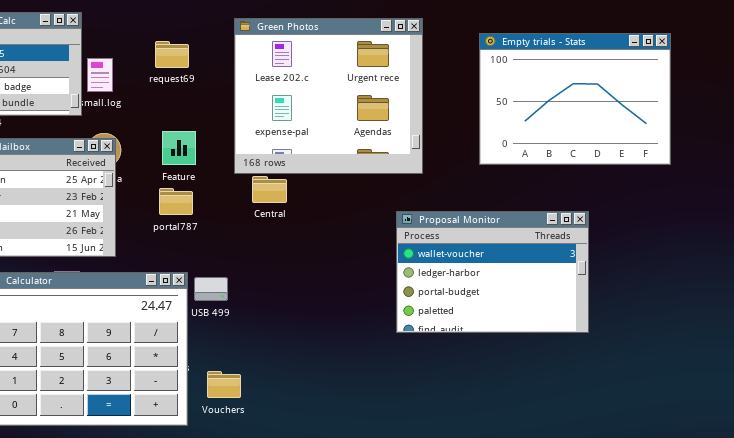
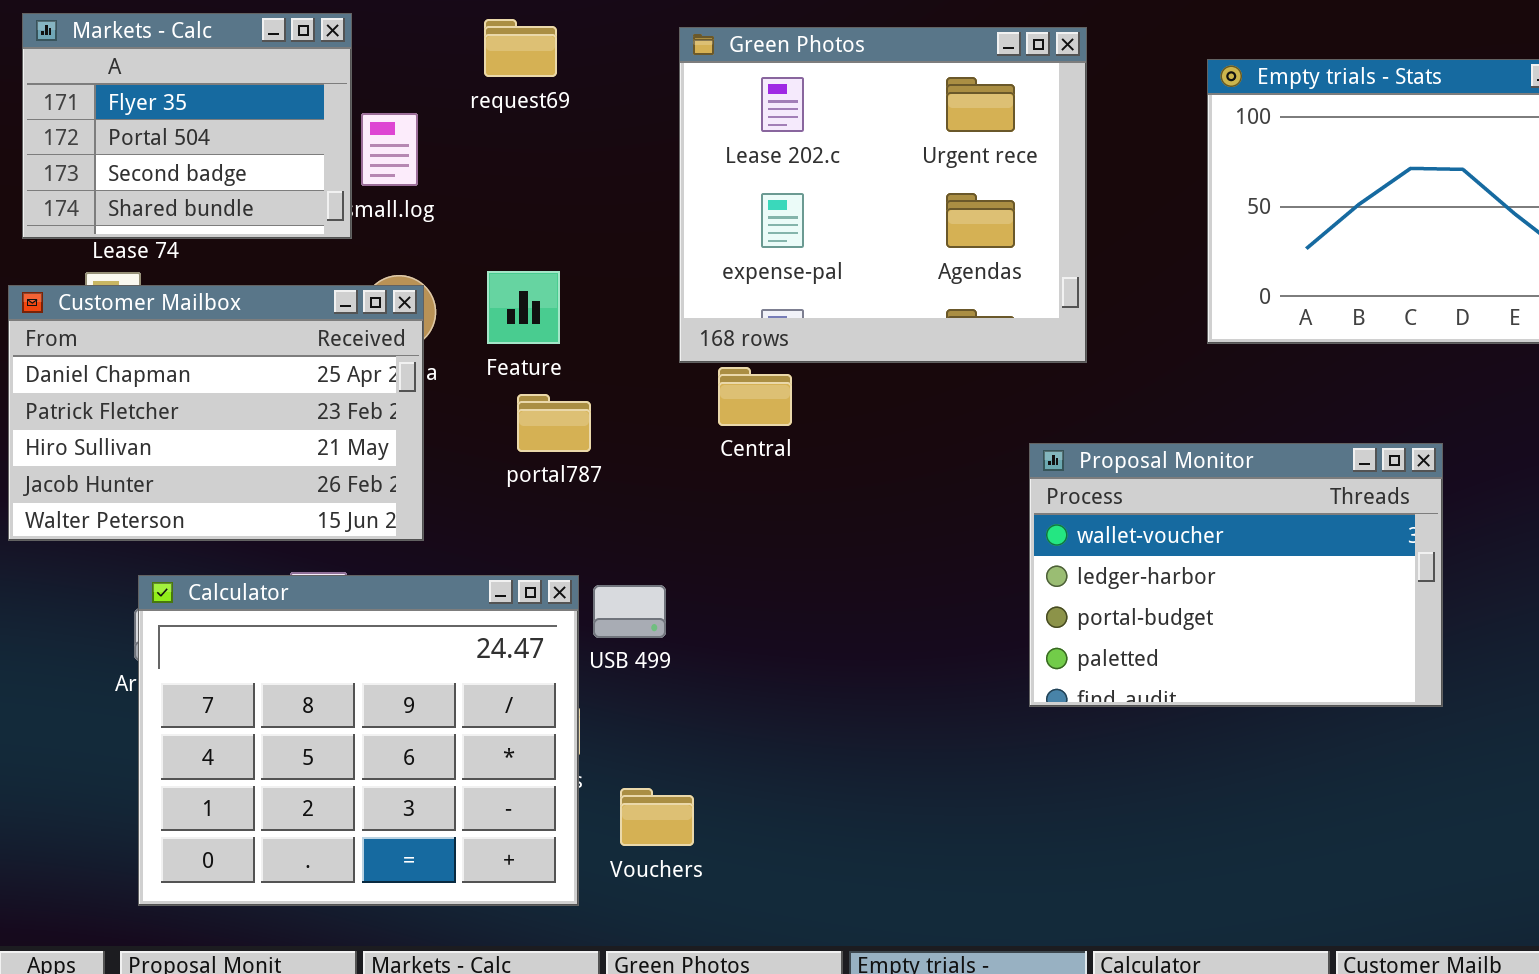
request69: [155,41,189,68] -> [484,19,557,77], moved
Feature: [162,131,196,165] -> [487,271,560,344], moved

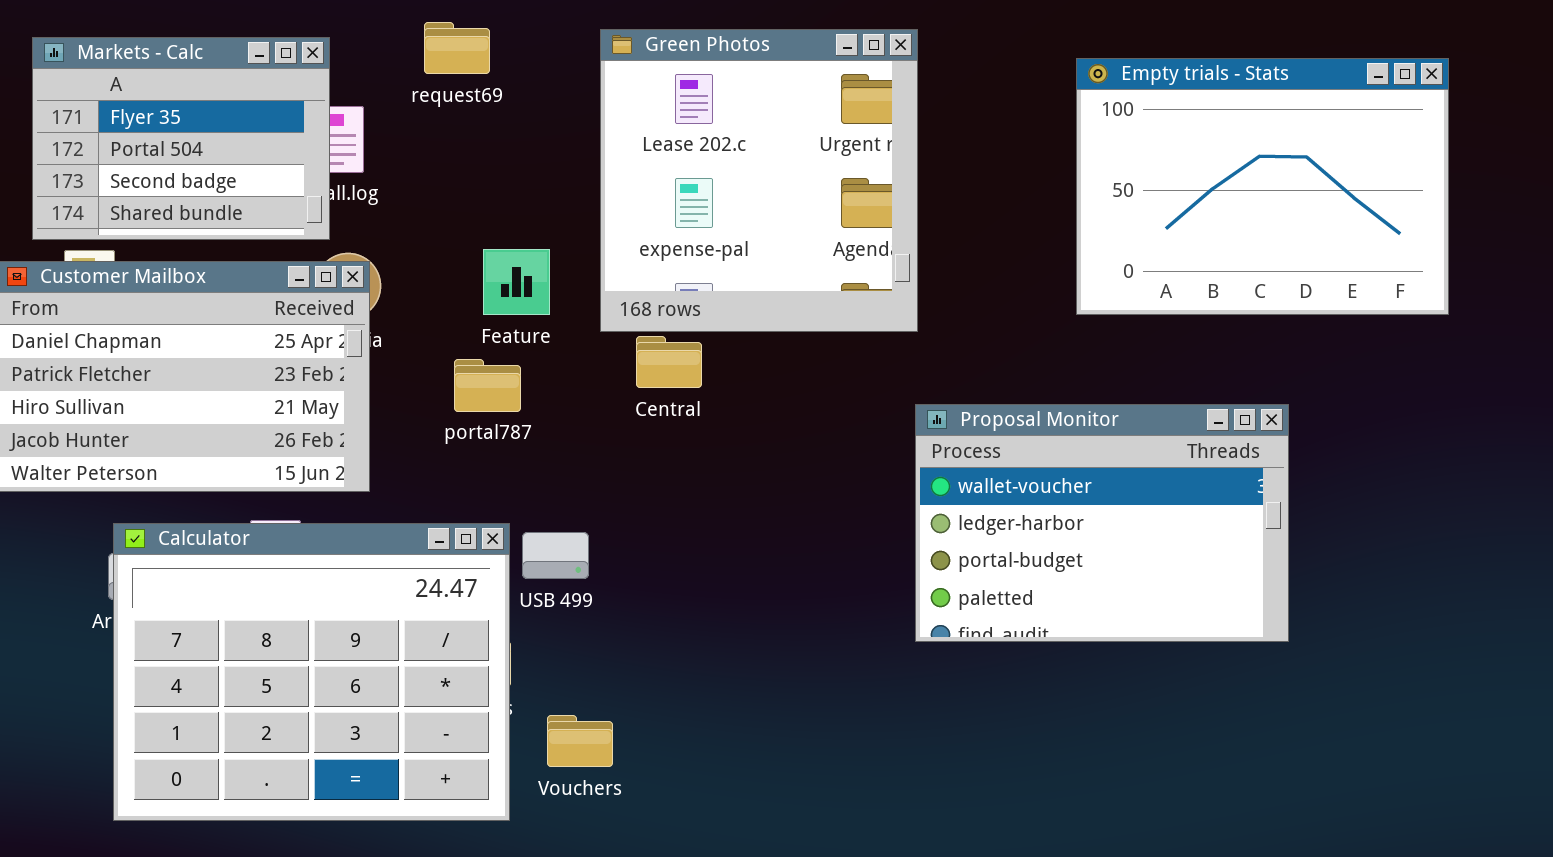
Markets - Calc: [22,13,352,239] -> [32,37,330,240], moved
Green Photos: [679,27,1087,363] -> [600,29,918,332], resized
Feature: [487,271,560,344] -> [483,249,550,315], moved

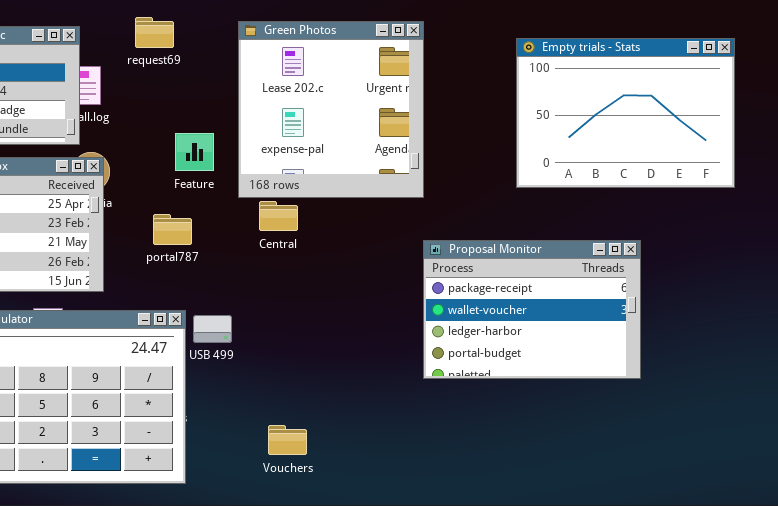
Feature: [483,249,550,315] -> [175,133,214,171], moved
Proposal Monitor: [915,404,1289,642] -> [423,240,641,379], scrolled up 1 row
Vouchers: [547,715,613,767] -> [268,425,307,455], moved

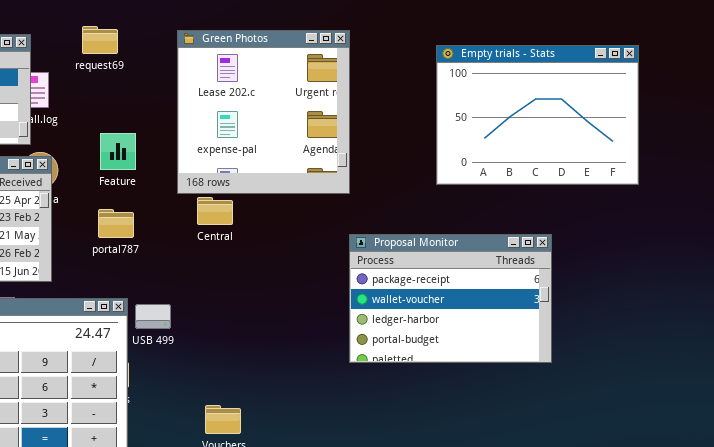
Feature: [175,133,214,171] -> [100,133,136,170], moved

